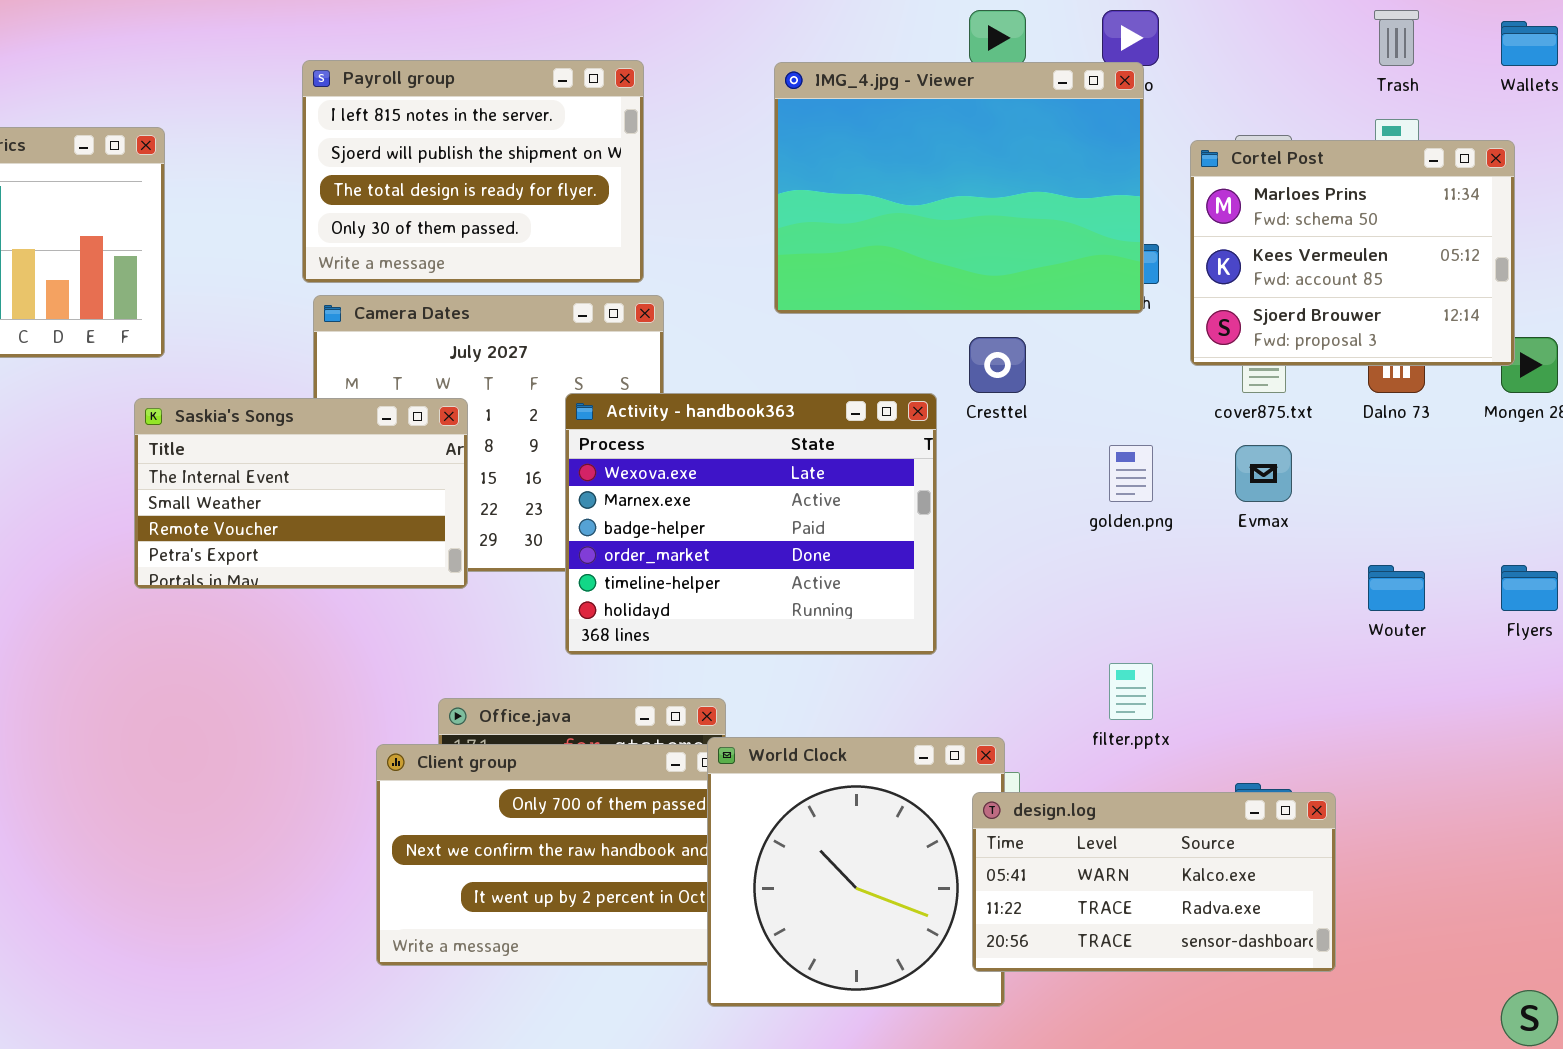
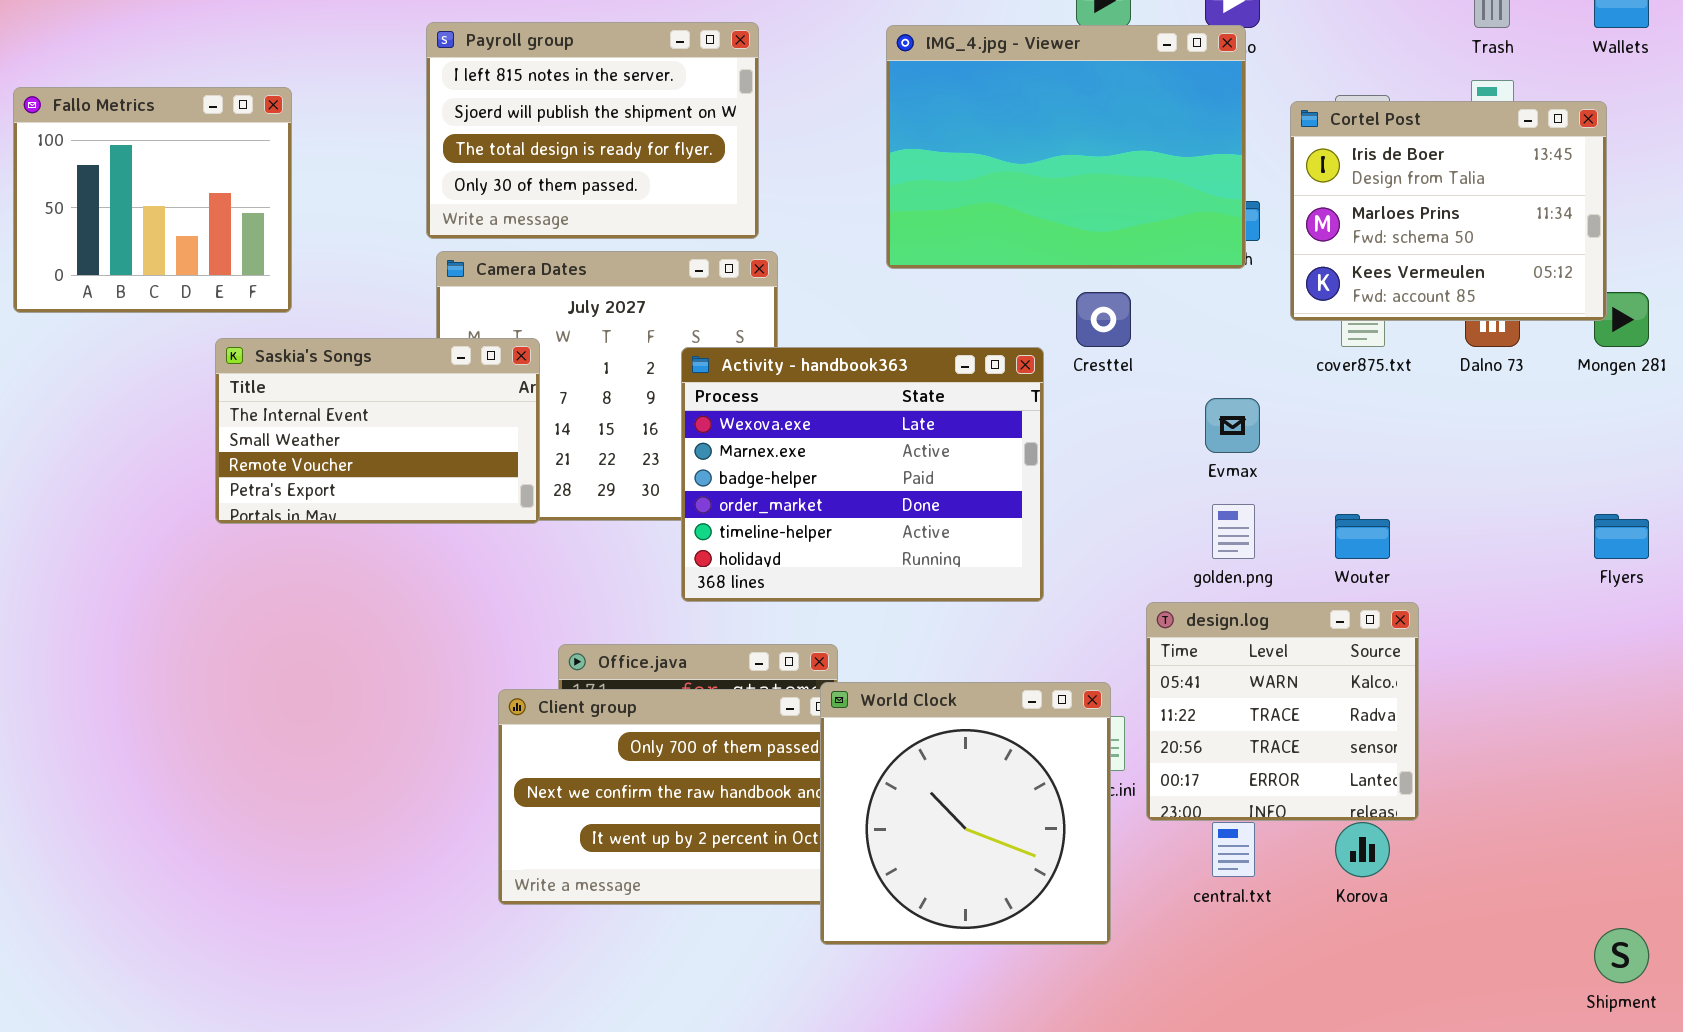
Cortel Post: [1190,140,1515,366] -> [1290,101,1607,321], scrolled up 1 row
Saskia's Songs: [134,398,468,589] -> [215,338,540,524], moved
golden.png: [1109,445,1153,502] -> [1212,504,1255,559], moved
Evmax: [1235,445,1292,502] -> [1205,398,1260,453], moved
Wouter: [1368,565,1425,611] -> [1335,514,1390,559], moved
design.log: [972,792,1336,972] -> [1146,602,1419,821], moved, resized

